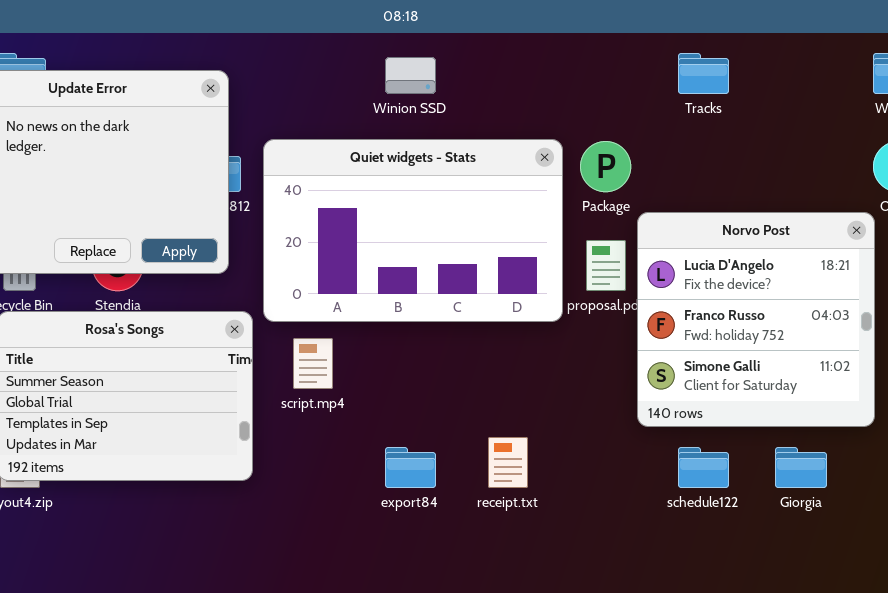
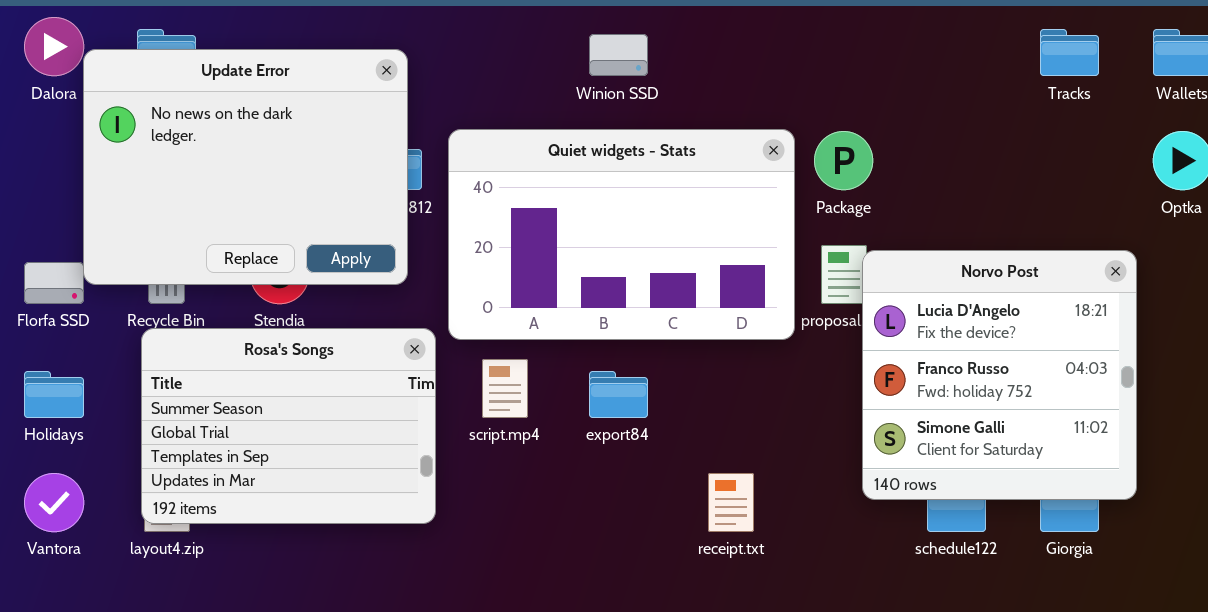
Tracks: [678,53,729,94] -> [1040,29,1099,76], moved
Norvo Post: [637,212,875,427] -> [862,250,1137,500], moved
export84: [385,447,436,488] -> [589,371,648,418], moved

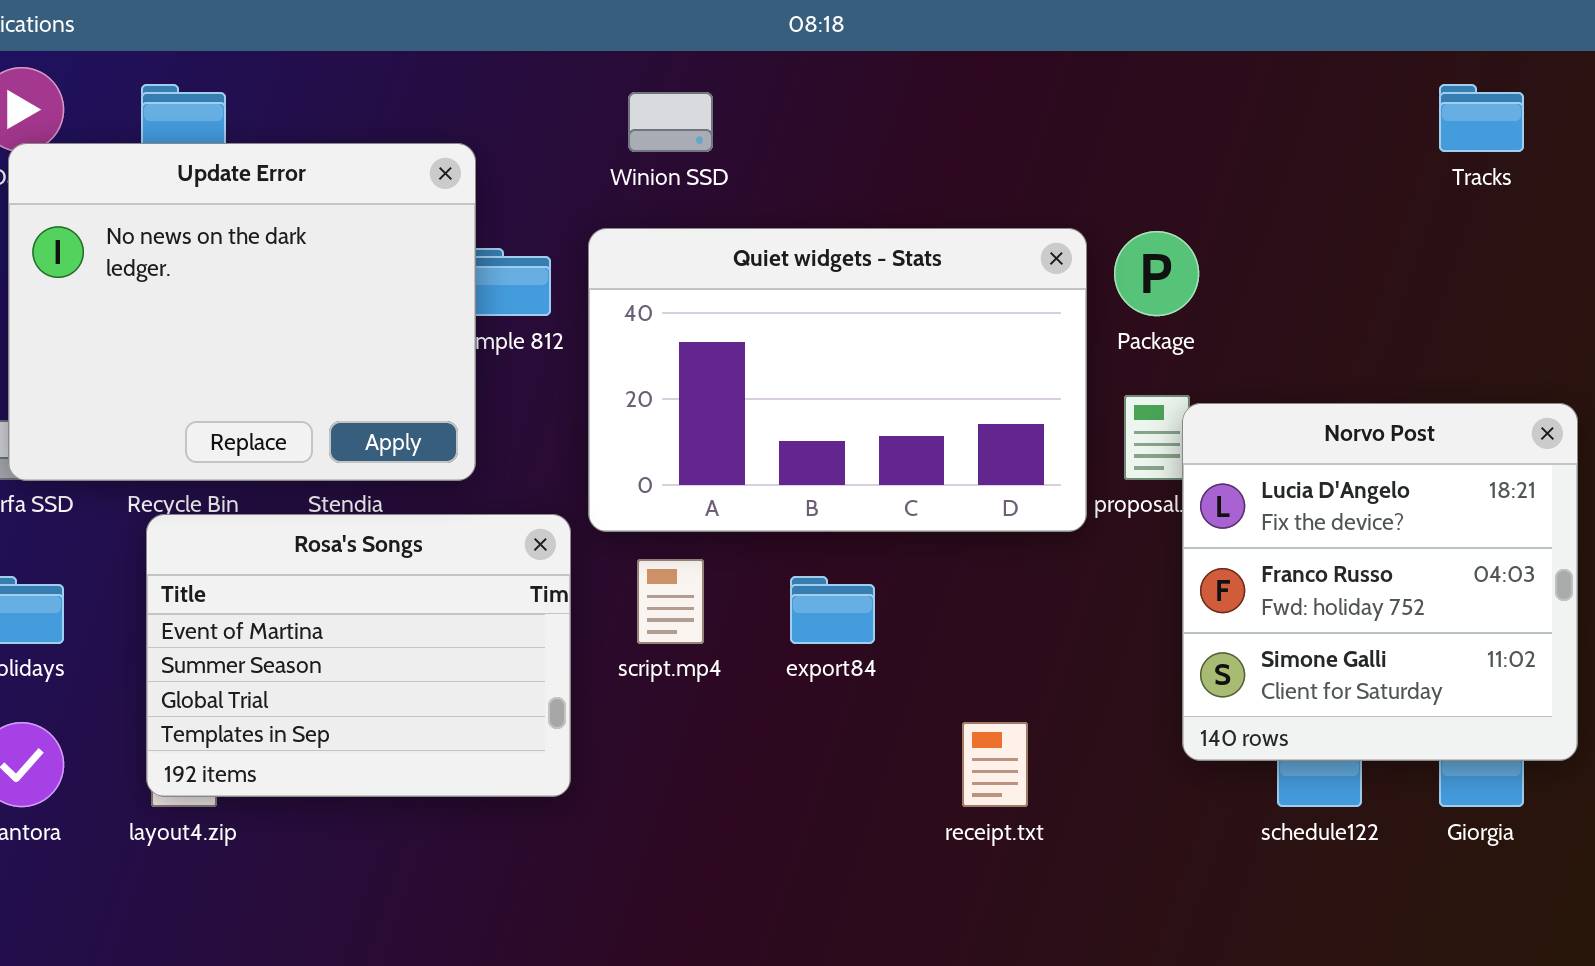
Winion SSD: [589,34,648,76] -> [628,92,713,152], moved
Update Error: [83,49,408,285] -> [8,143,476,481], moved
Rosa's Songs: [141,328,436,524] -> [146,514,571,797], scrolled up 1 row

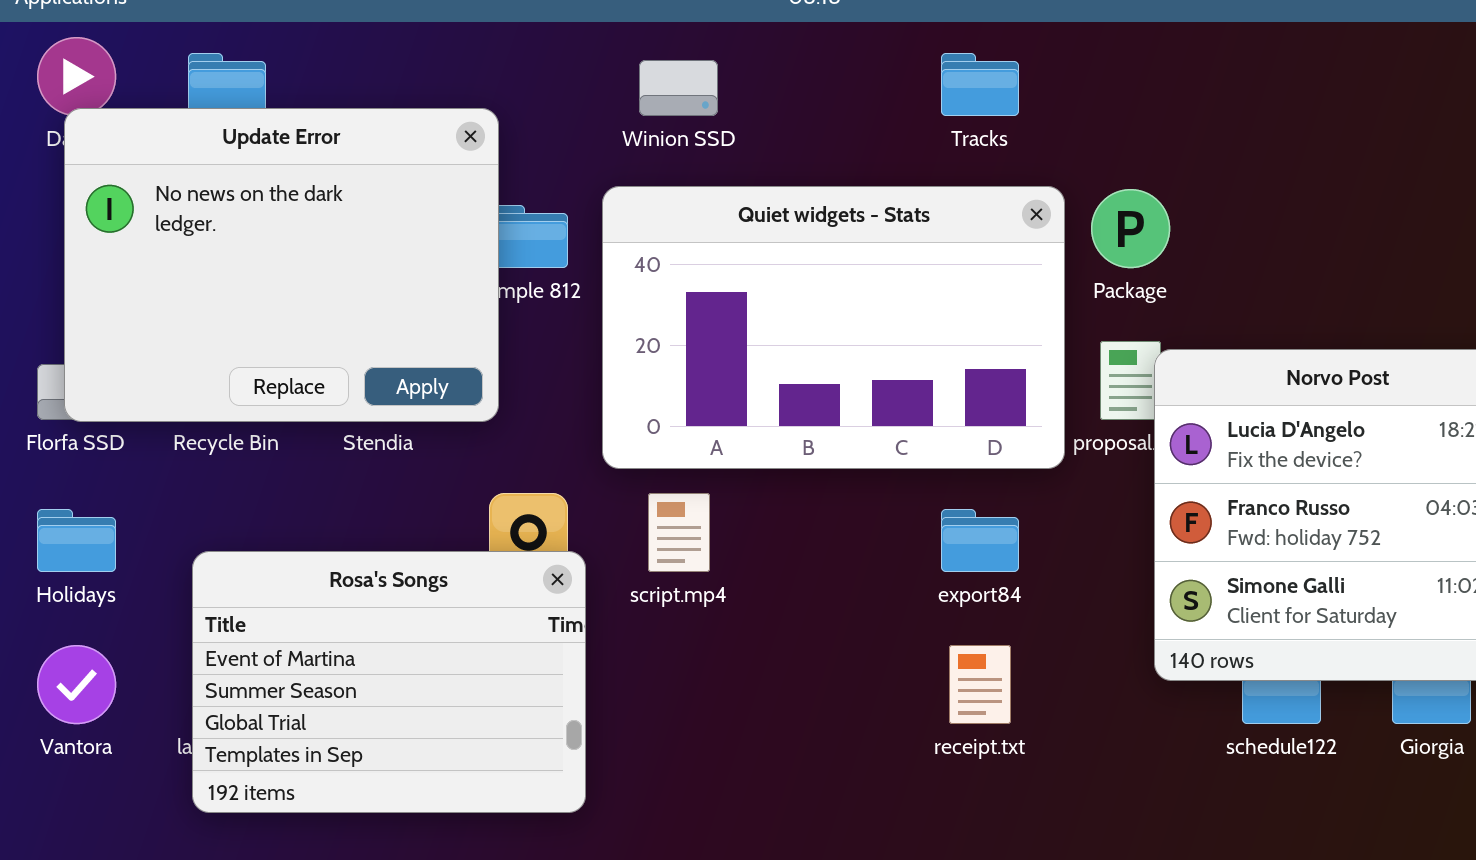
Tracks: [1439,84,1524,152] -> [941,53,1019,116], moved
Rosa's Songs: [146,514,571,797] -> [192,551,586,813], moved
export84: [790,576,875,644] -> [941,509,1019,572], moved

